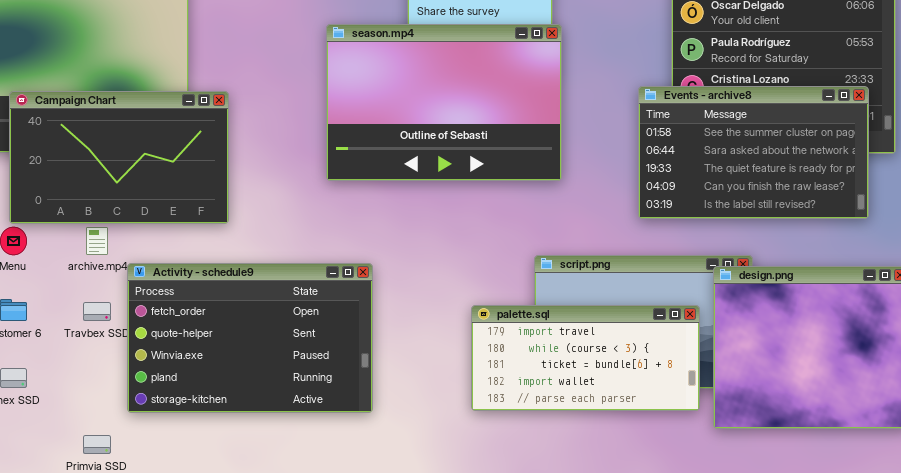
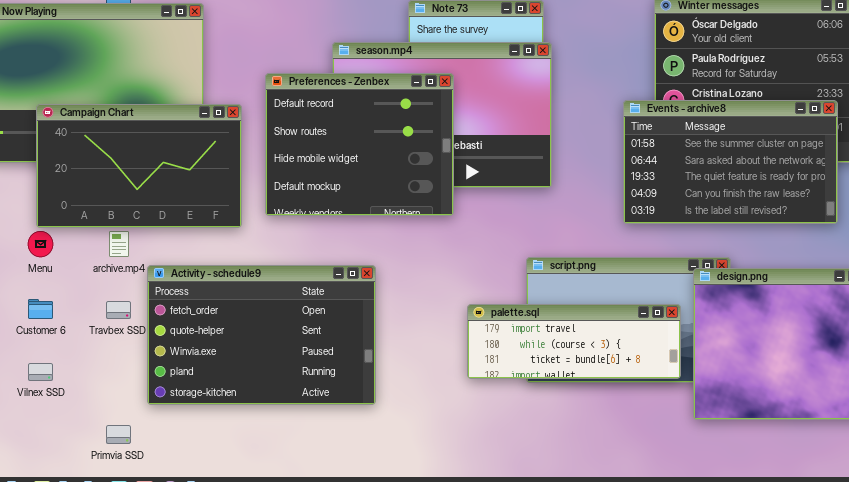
Preferences - Zenbex: none -> [265,73,454,216], opened
palette.sql: [471,305,700,411] -> [467,304,681,379], resized

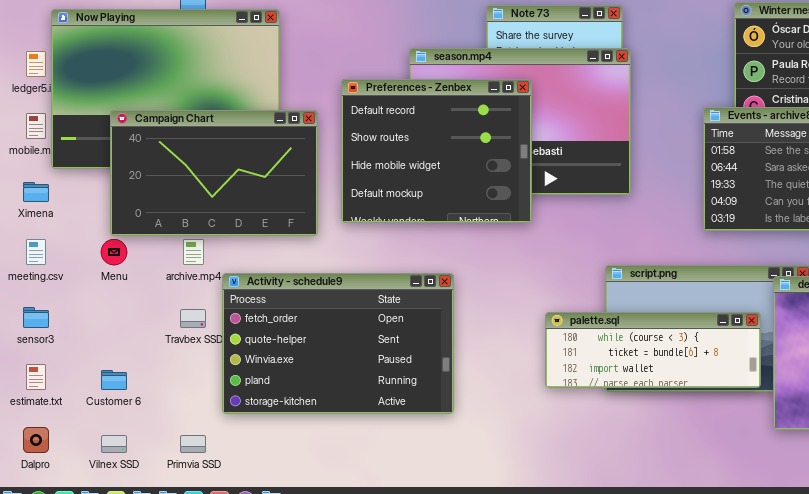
Customer 6: [28,299,53,319] -> [101,370,127,390], moved
palette.sql: [467,304,681,379] -> [545,312,761,388], scrolled down 1 row
Vilnex SSD: [28,363,53,381] -> [101,435,127,453], moved

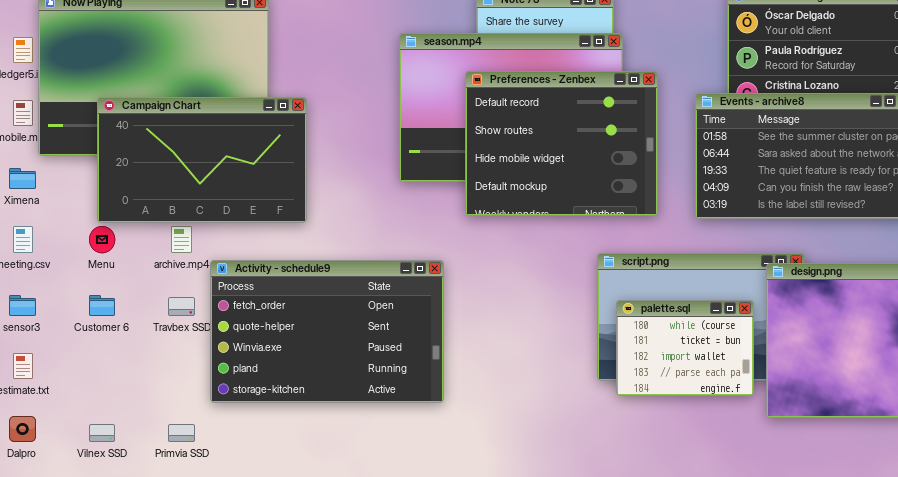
Preferences - Zenbex: [341,79,532,223] -> [465,71,658,216], moved
palette.sql: [545,312,761,388] -> [616,300,754,396], resized
Customer 6: [101,370,127,390] -> [89,295,115,316], moved

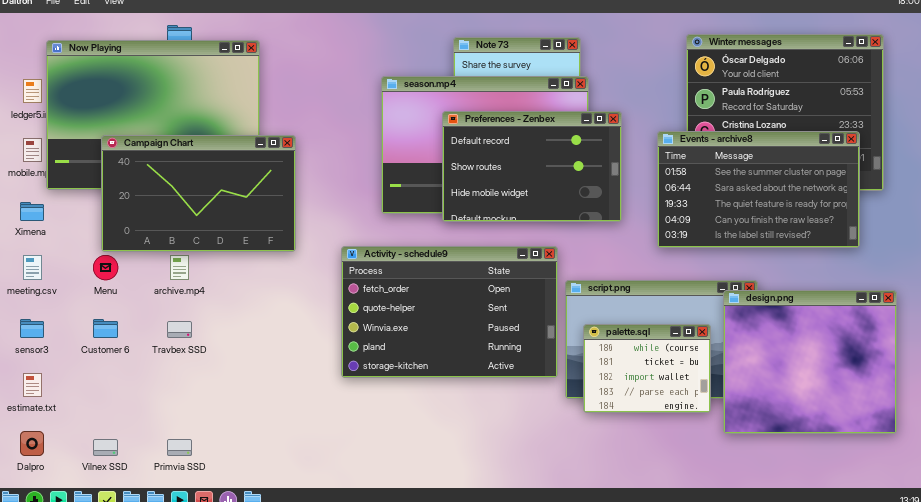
Preferences - Zenbex: [465,71,658,216] -> [442,111,622,222], resized
Activity - schedule9: [210,260,444,403] -> [341,246,558,378], moved

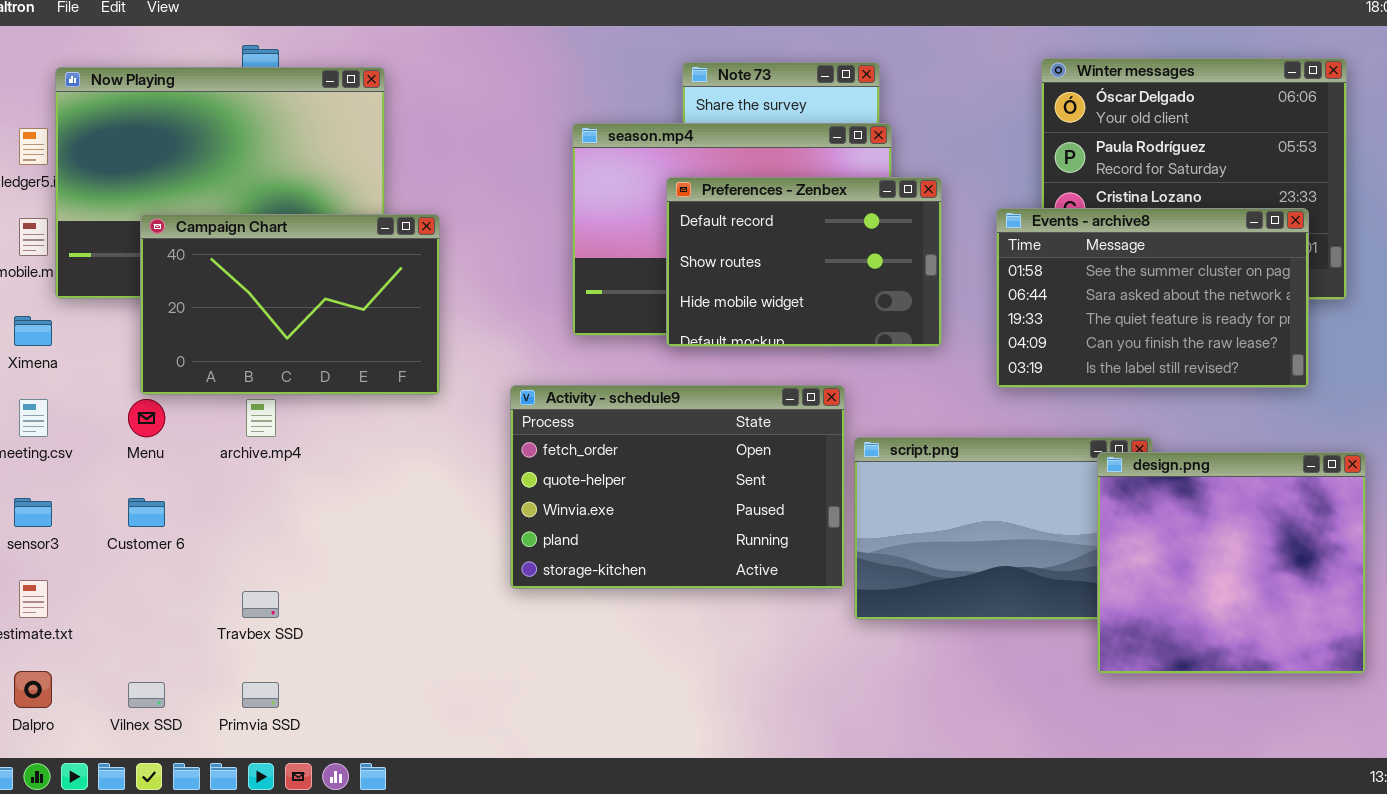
Travbex SSD: [167,321,192,338] -> [242,591,279,618], moved
palette.sql: [583,324,711,413] -> none, closed

